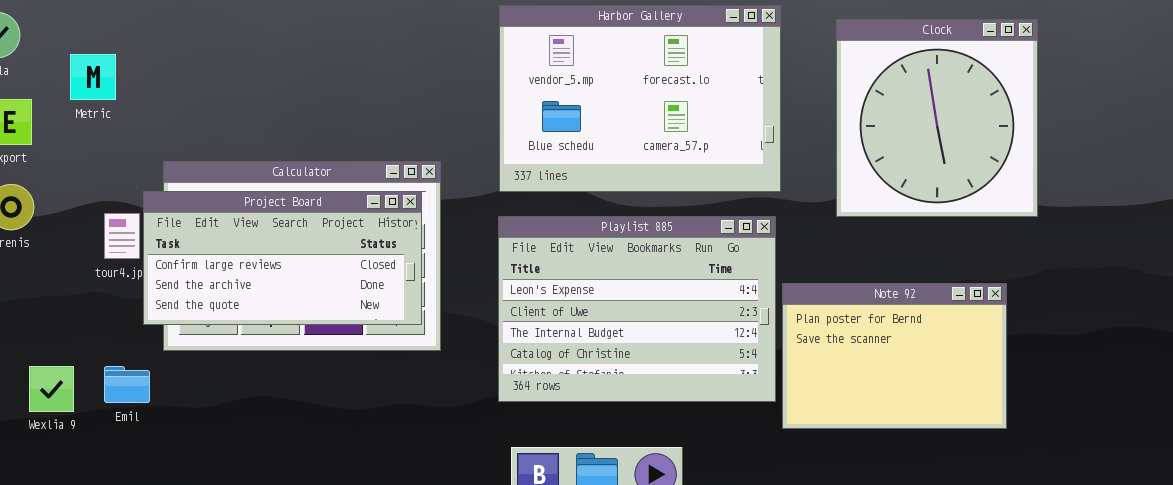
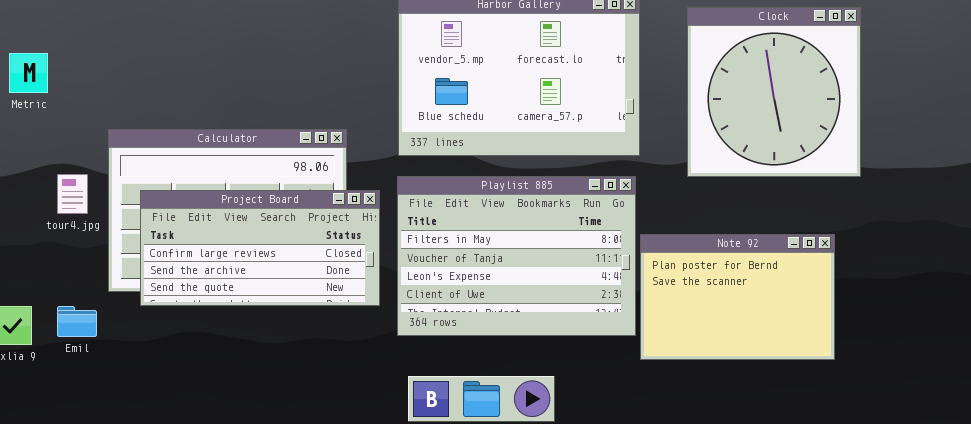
Metric: [70,54,116,100] -> [9,53,48,93], moved
Project Board: [143,191,422,325] -> [140,190,380,306], moved
Playlist 885: [498,216,776,402] -> [397,176,636,336], scrolled up 2 rows

